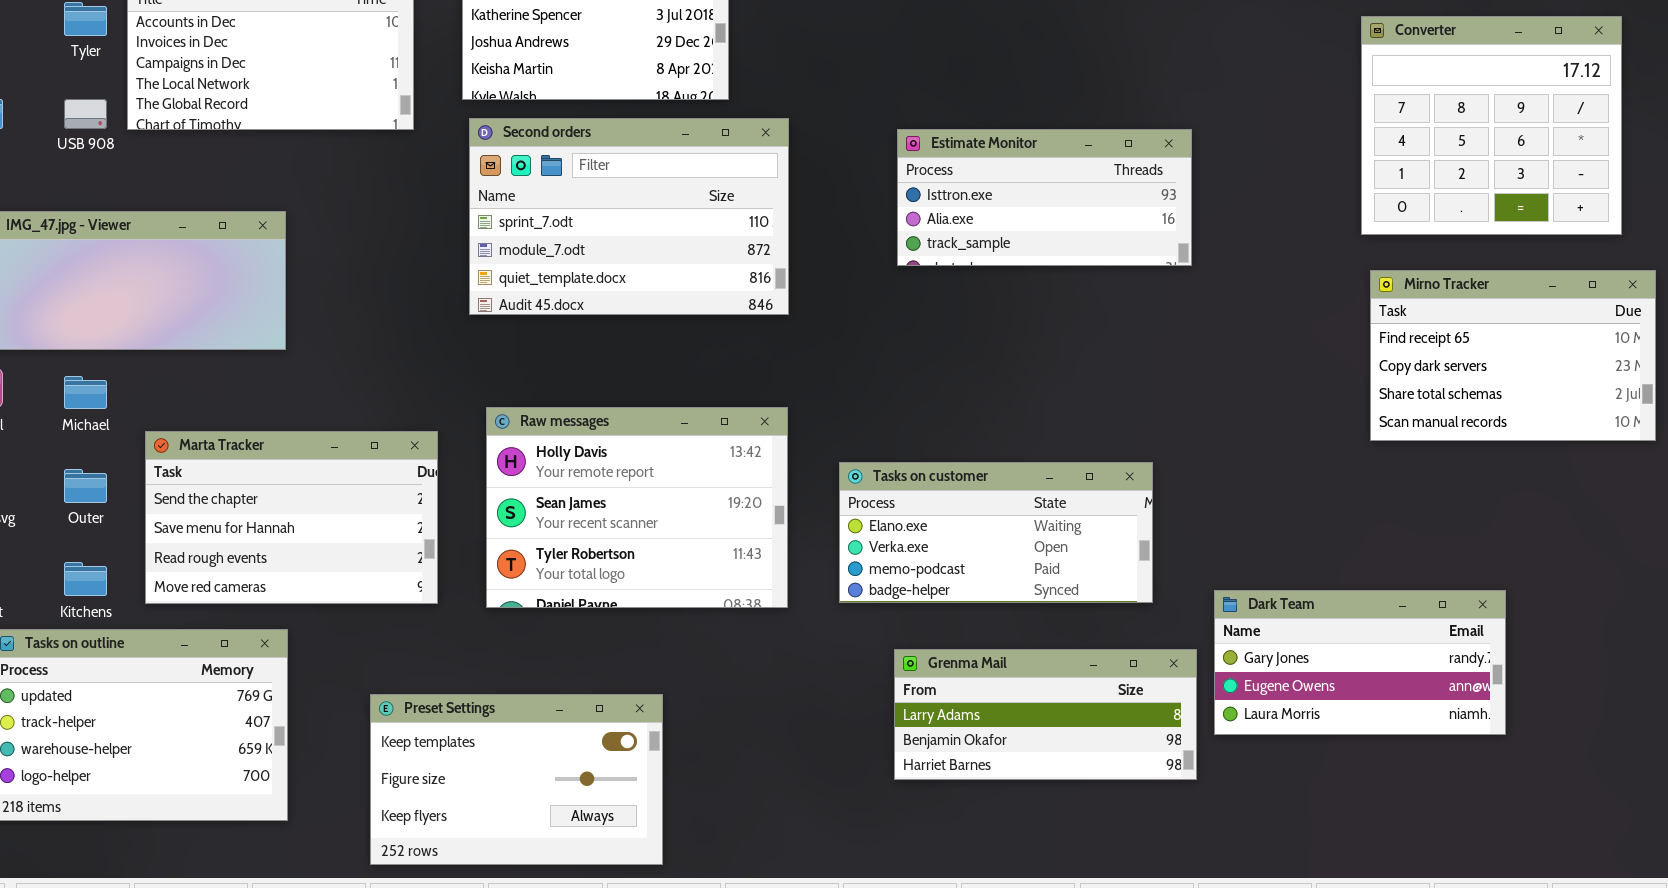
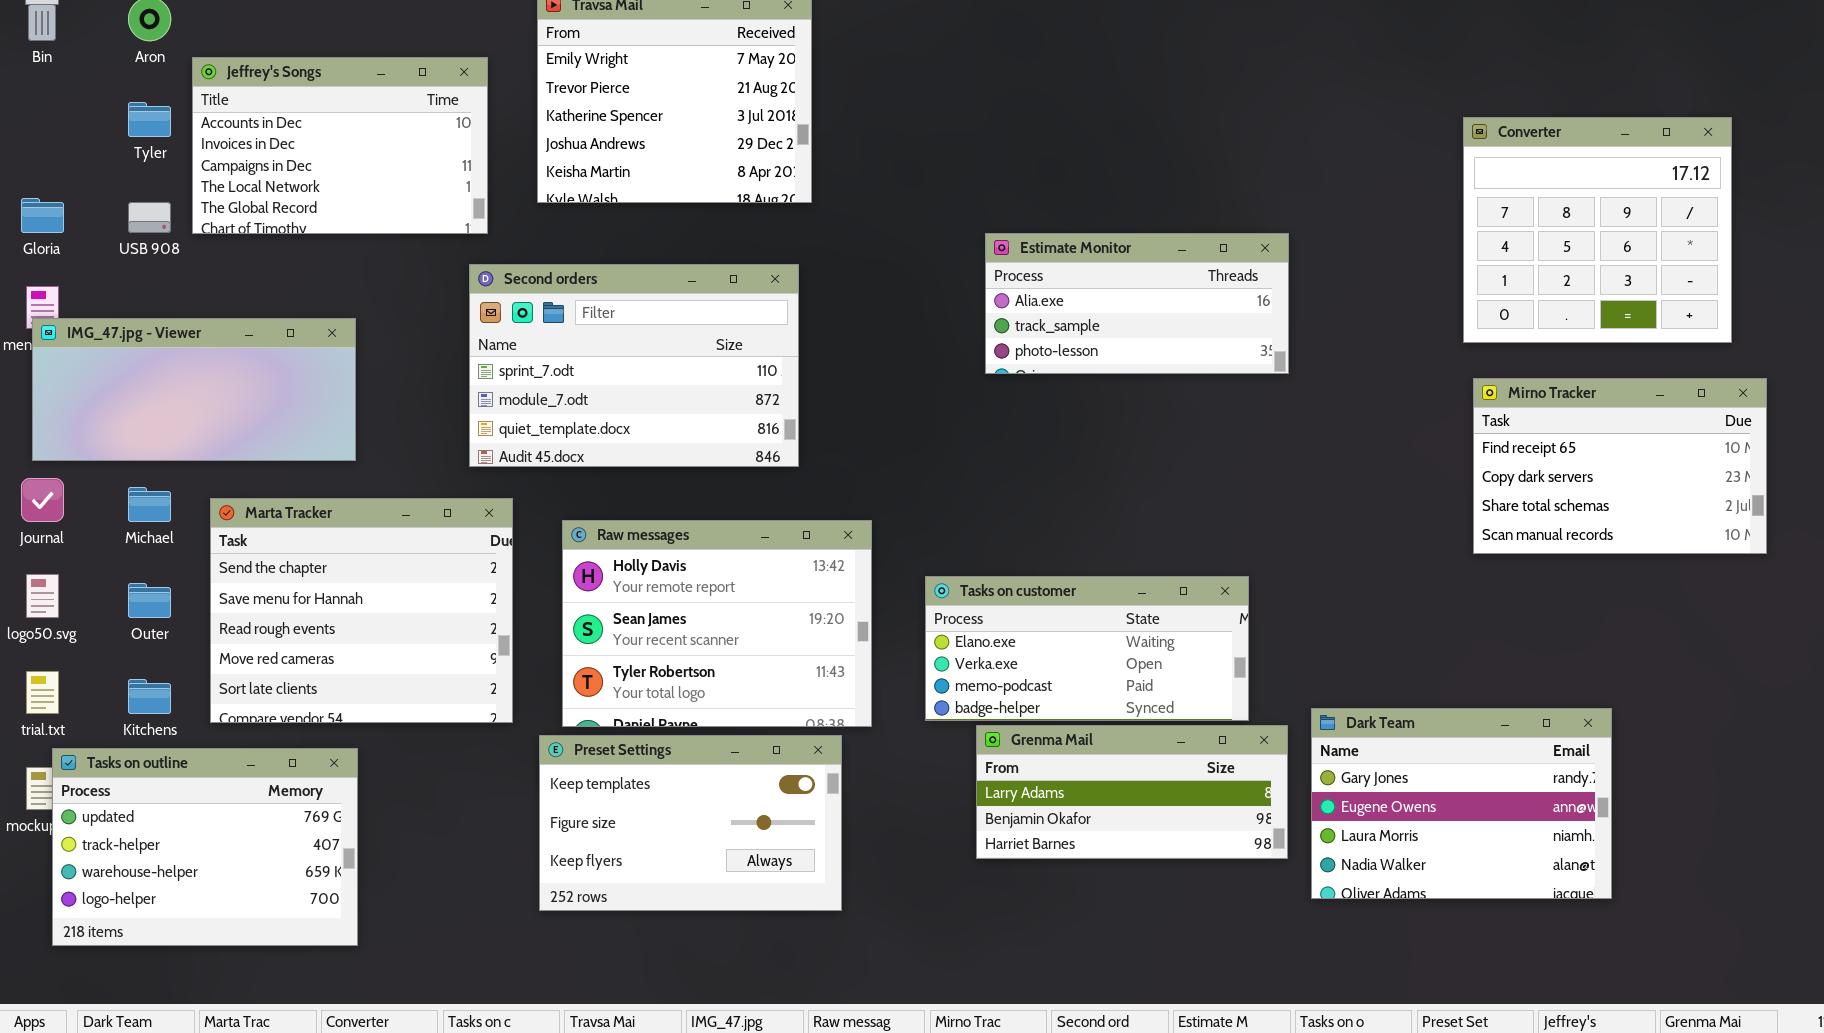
Second orders: [469,118,789,315] -> [469,264,799,467], moved
Estimate Monitor: [897,129,1192,266] -> [985,233,1289,374], scrolled down 1 row
Marta Tracker: [145,431,438,604] -> [210,498,513,723], resized
Dark Team: [1214,590,1506,735] -> [1311,708,1612,899], resized
Grenma Mail: [894,649,1197,780] -> [976,725,1288,859], moved
Preset Settings: [370,694,663,865] -> [539,735,842,911], moved

